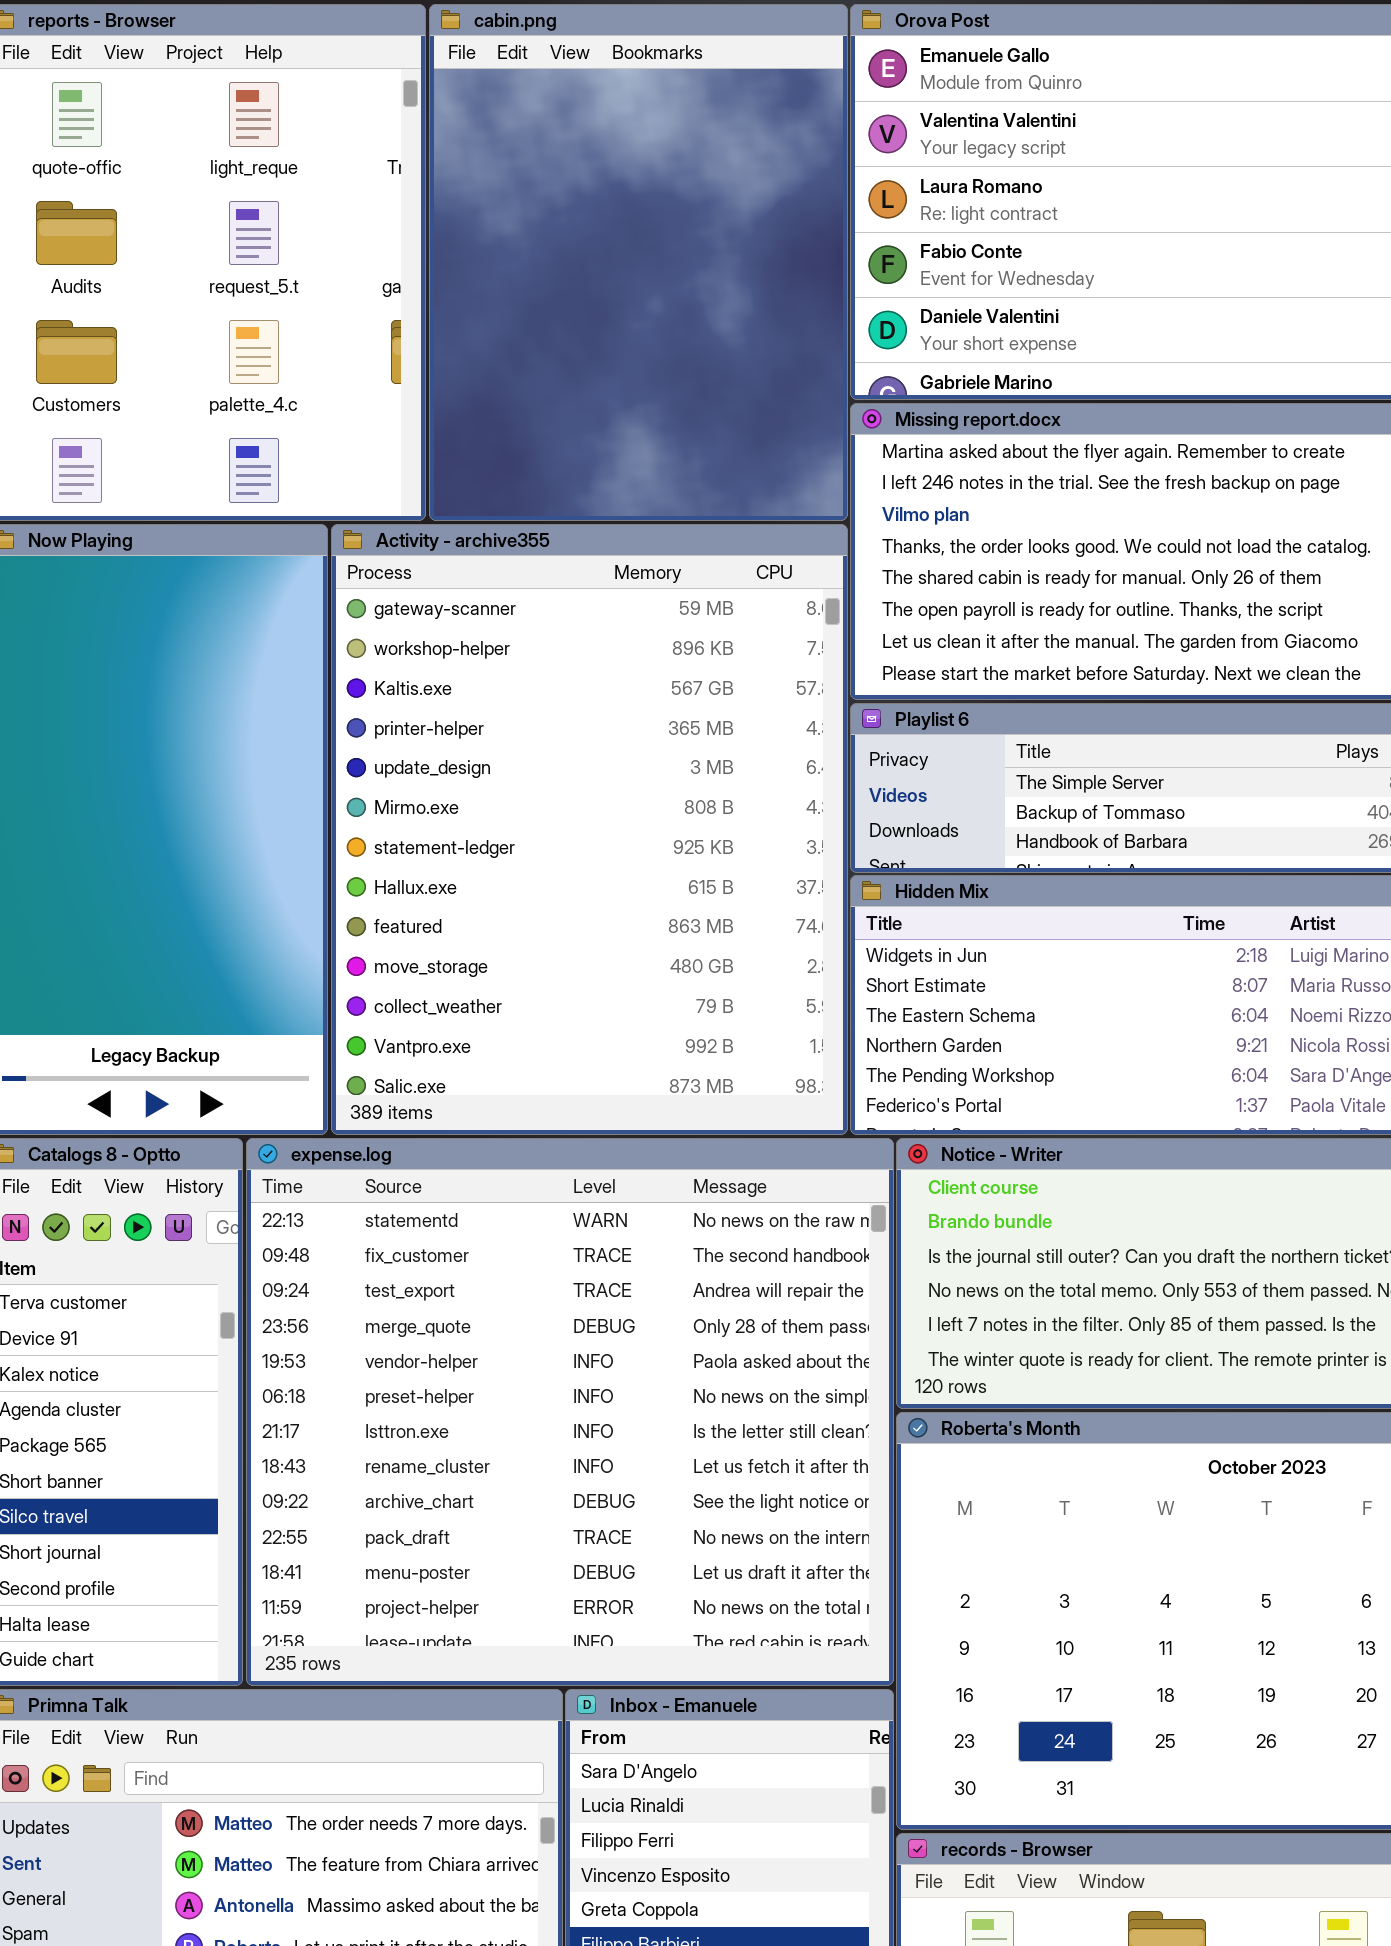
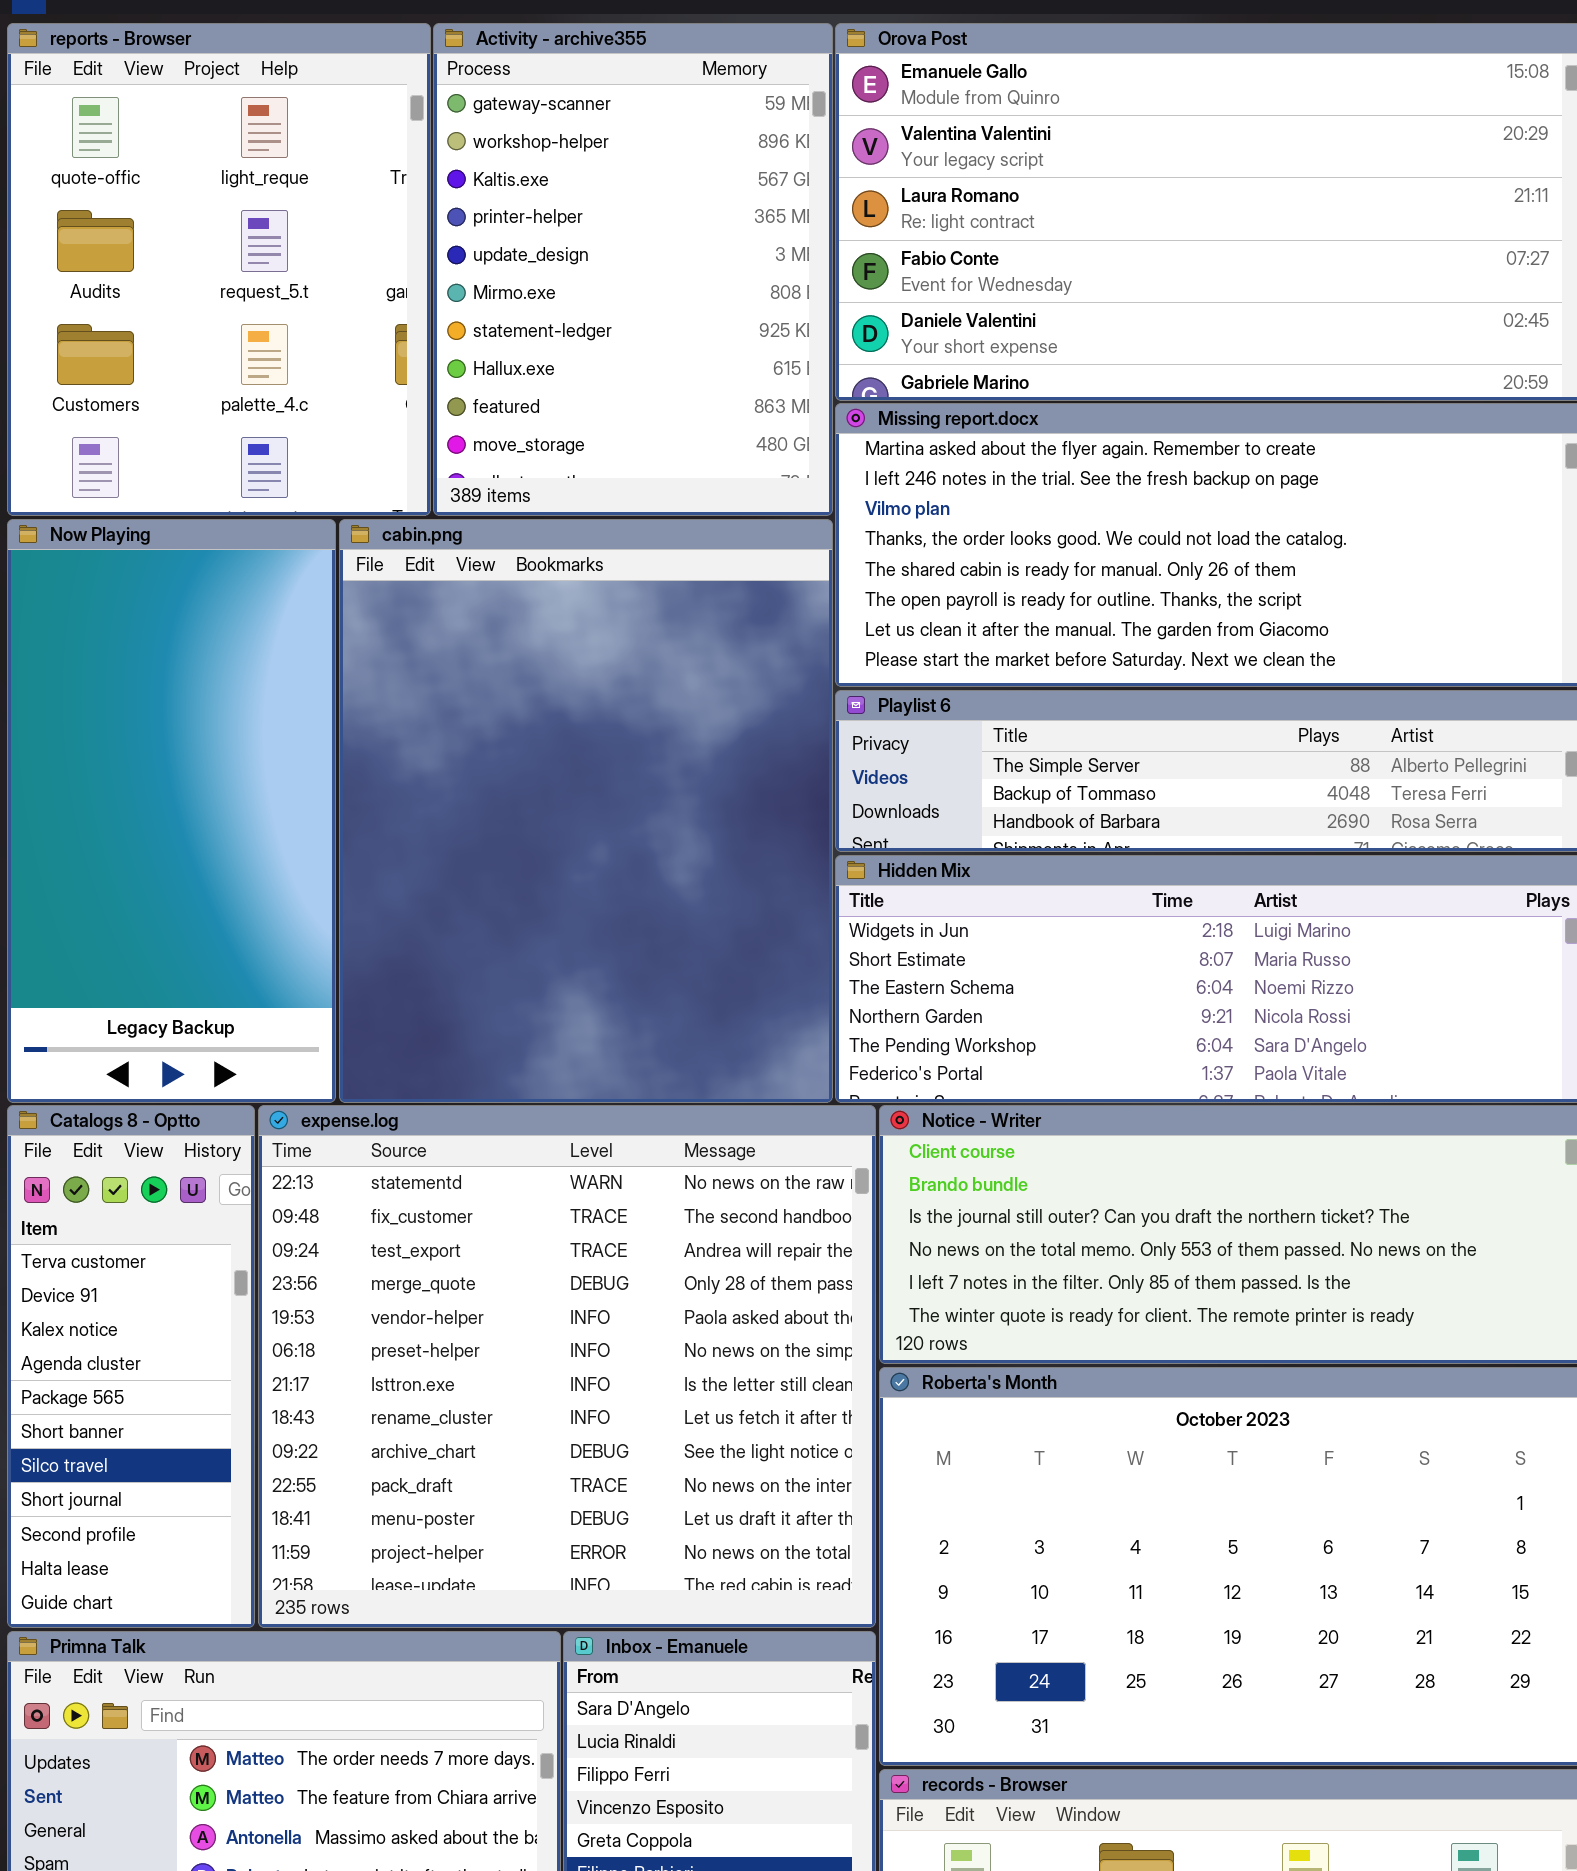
cabin.png: [429,4,848,521] -> [339,519,833,1103], moved, resized
Activity - archive355: [331,524,848,1135] -> [433,23,833,516], moved, resized

